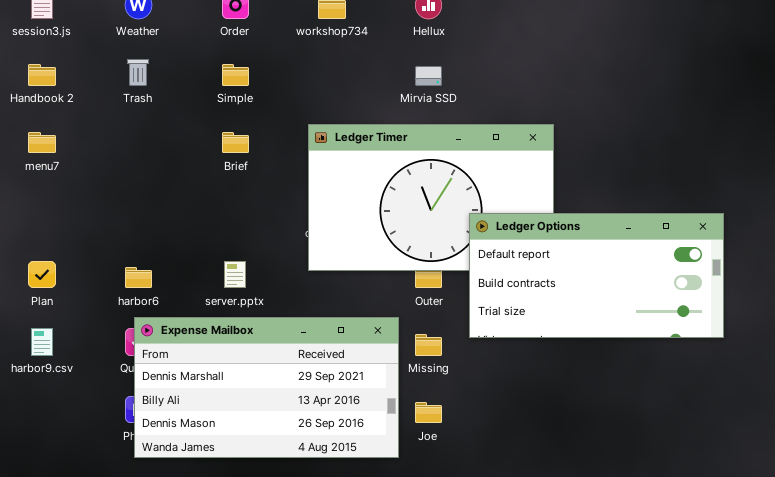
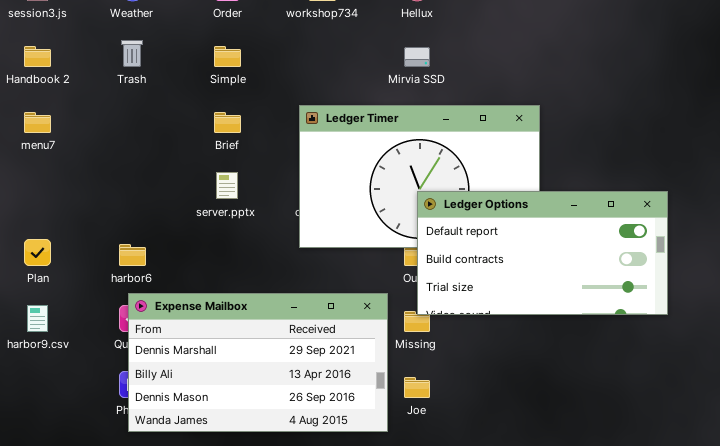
Ledger Options: [469,213,724,338] -> [417,191,668,315], moved
server.pptx: [224,261,246,288] -> [216,172,238,199], moved

